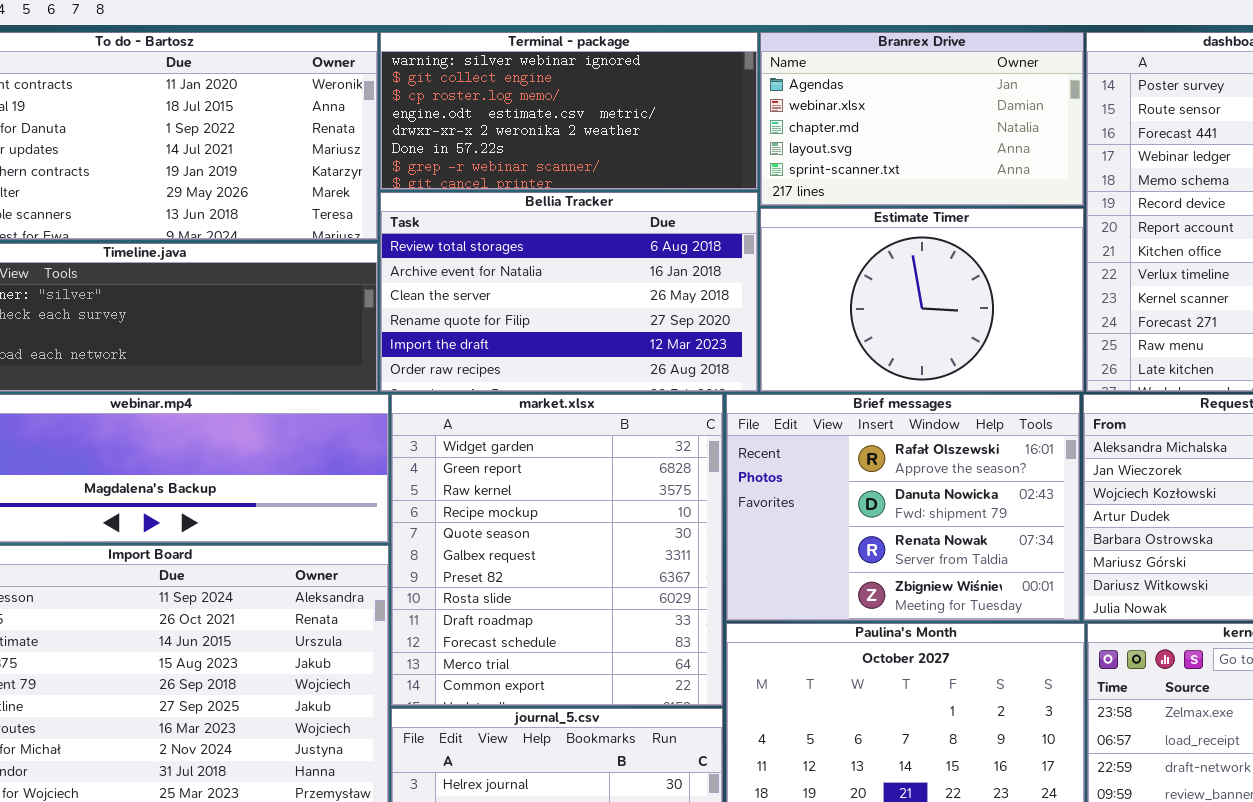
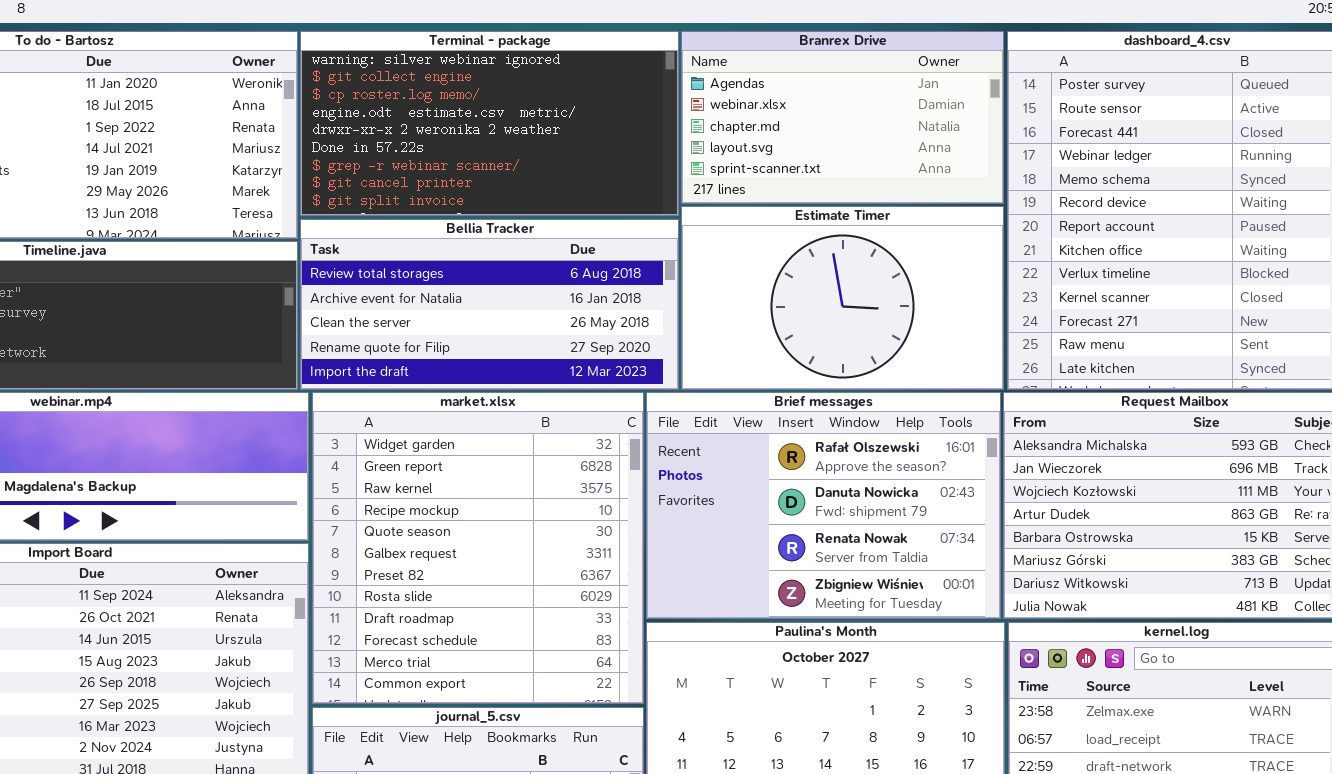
Terminal - package: [380,32,758,190] -> [300,31,679,216], resized
Bellia Tracker: [380,192,758,392] -> [300,219,679,390], resized

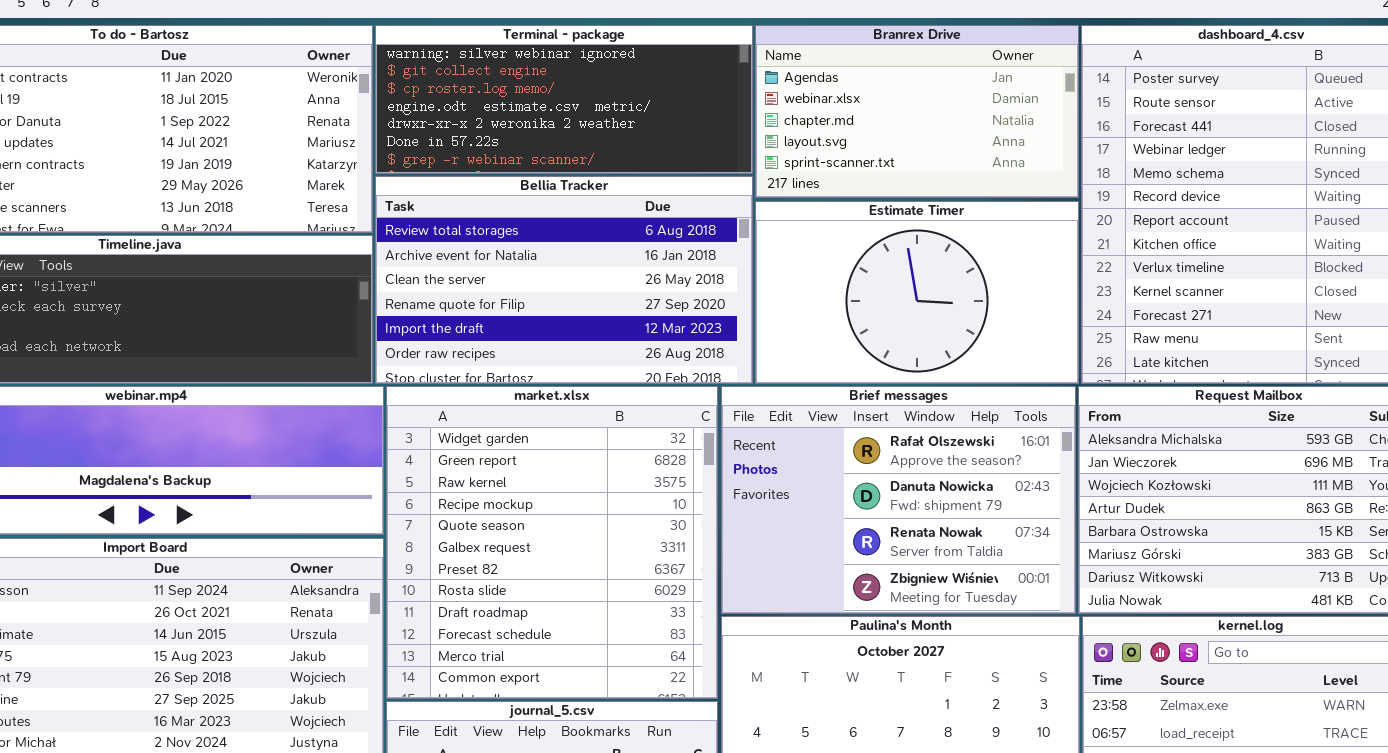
Terminal - package: [300,31,679,216] -> [375,25,753,174], resized
Bellia Tracker: [300,219,679,390] -> [375,176,753,384], resized

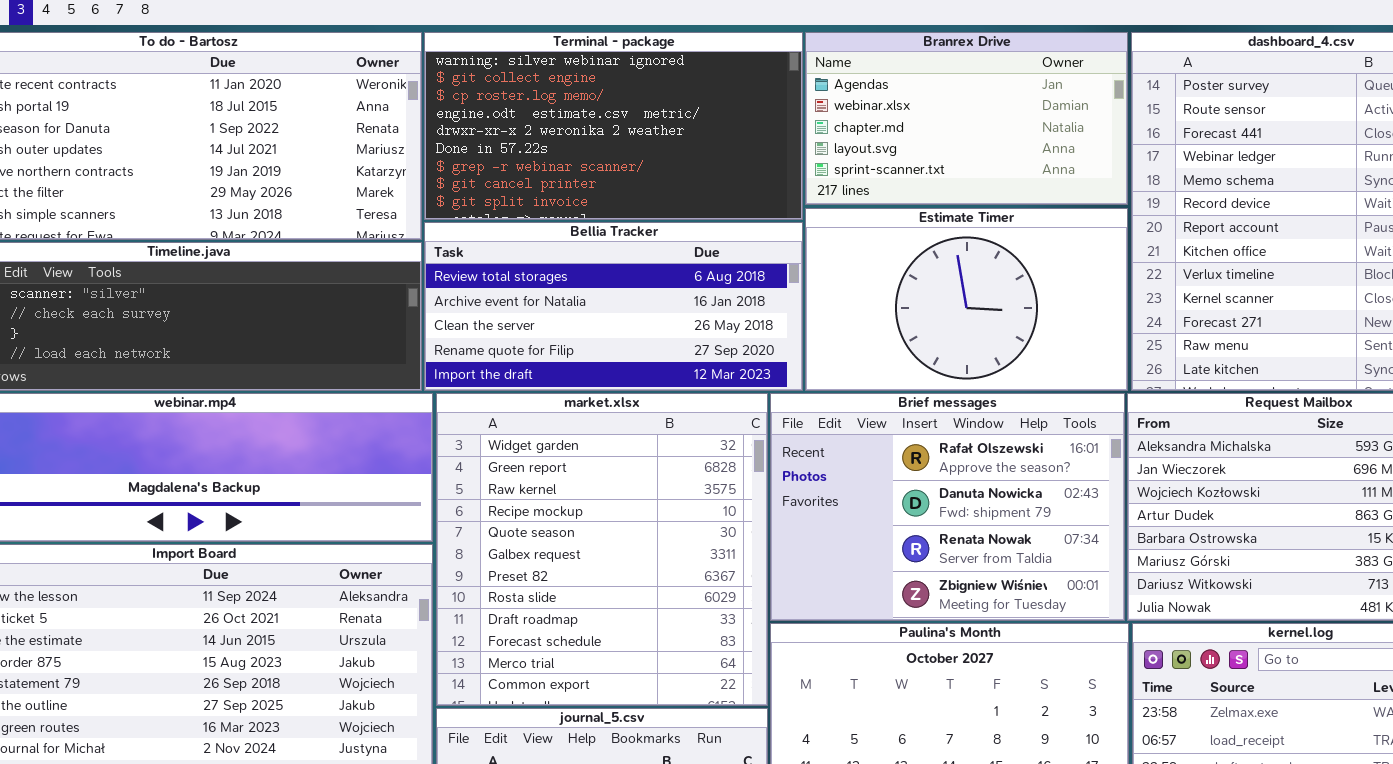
Terminal - package: [375,25,753,174] -> [424,32,803,220], resized
Bellia Tracker: [375,176,753,384] -> [424,222,803,391], resized

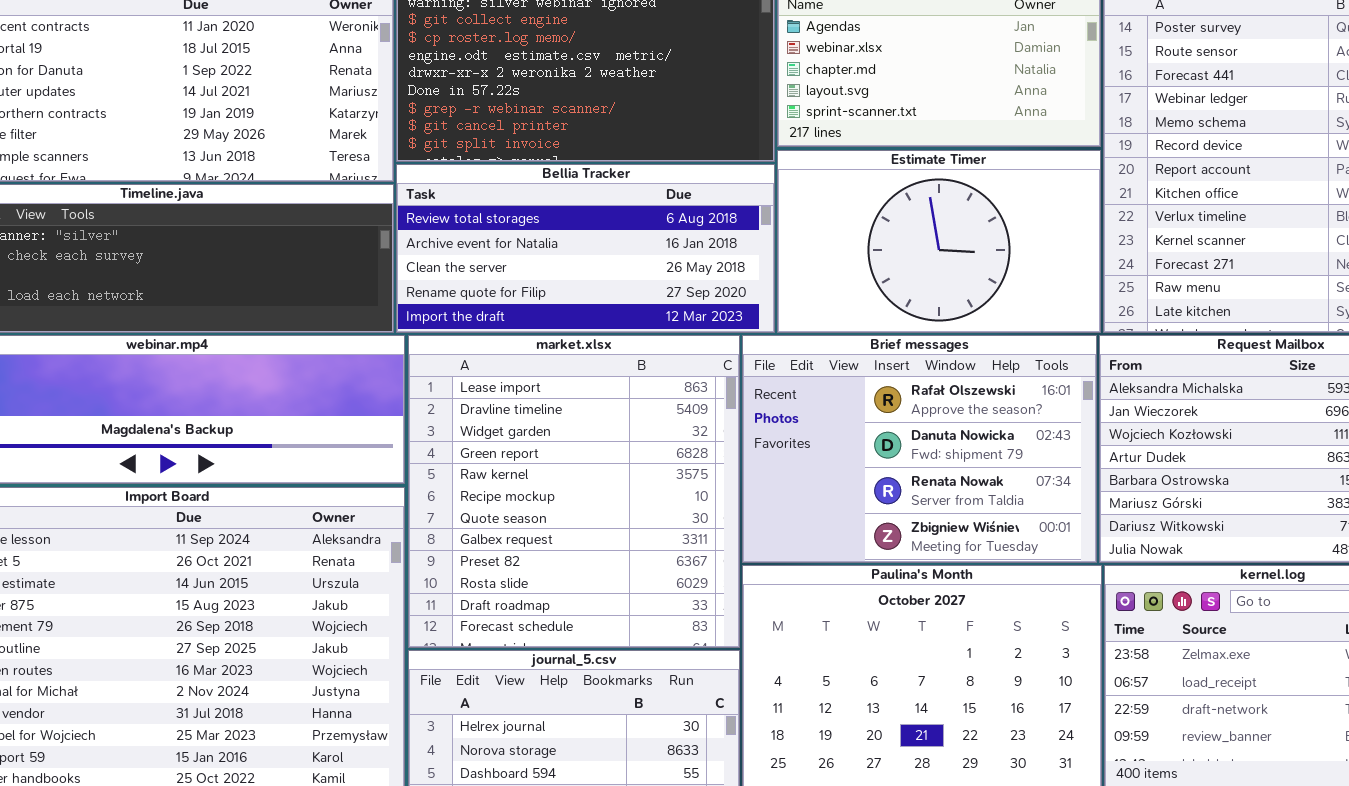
market.xlsx: [436,393,768,706] -> [408,335,740,648], scrolled up 2 rows

